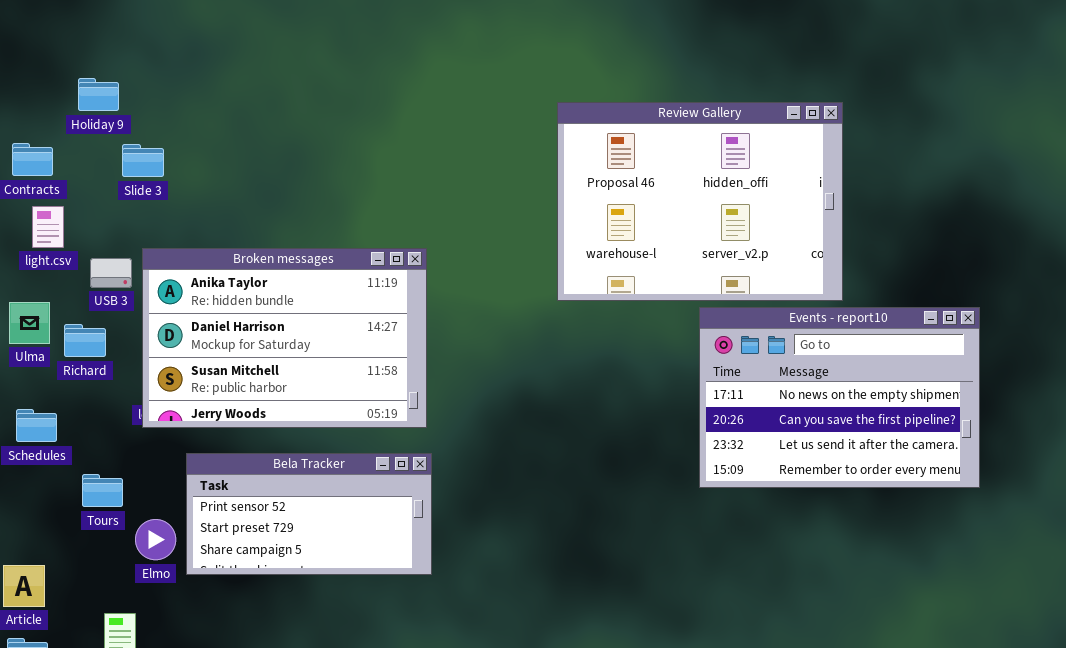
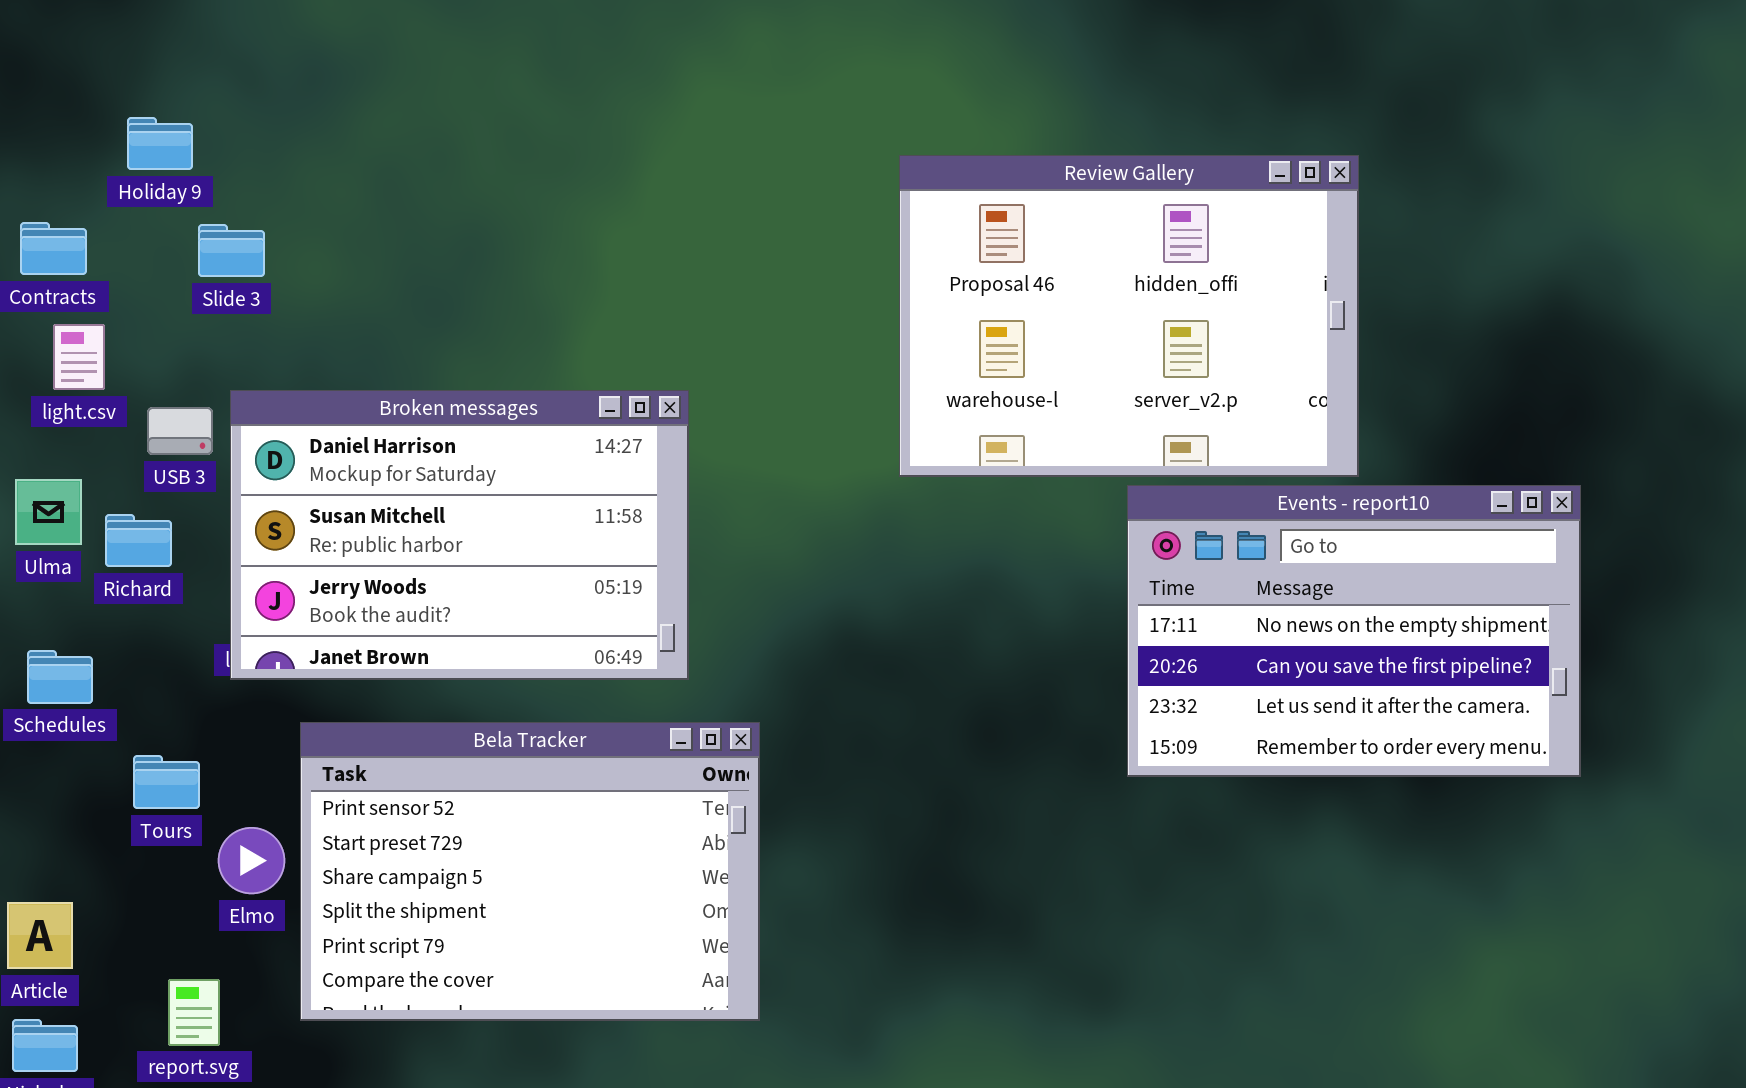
Broken messages: [142,248,427,428] -> [230,390,689,680], scrolled down 1 row
Bela Tracker: [186,453,432,575] -> [300,722,760,1021], resized

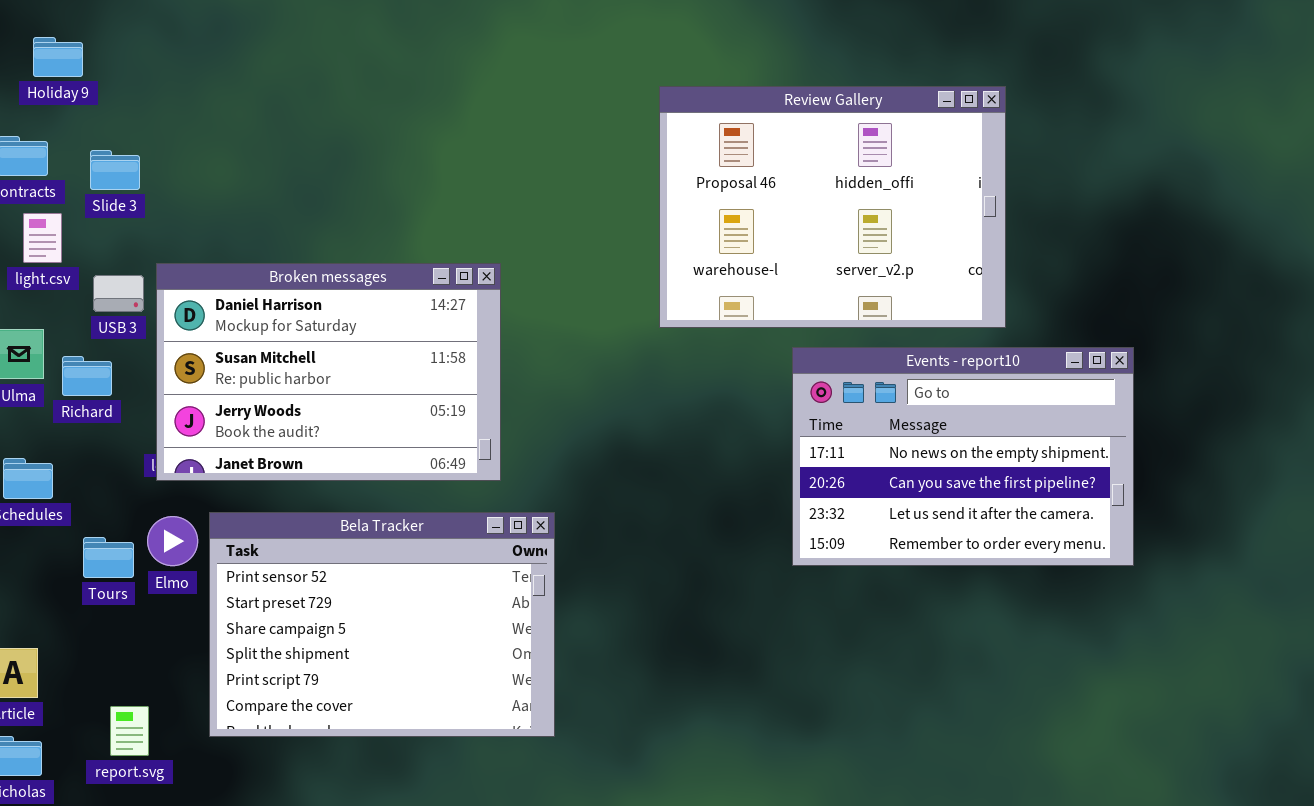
Holiday 9: [127,117,193,170] -> [33,37,83,77], moved
Slide 3: [198,224,265,277] -> [90,150,140,190], moved
Events - report10: [1127,485,1581,777] -> [792,347,1134,566], moved
Elmo: [218,827,285,894] -> [147,516,198,566], moved

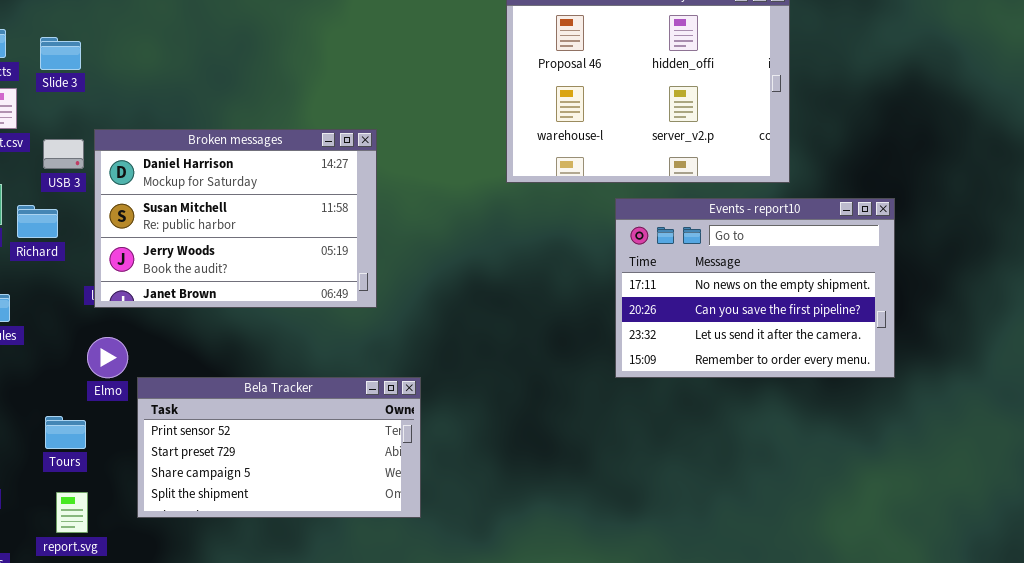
Bela Tracker: [209,512,555,737] -> [137,377,421,518], resized
Tours: [83,537,134,578] -> [45,416,86,449], moved

